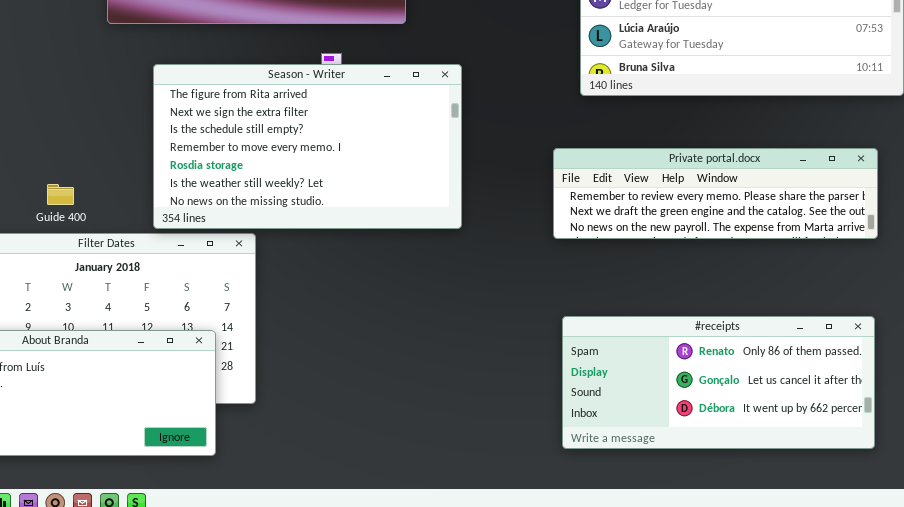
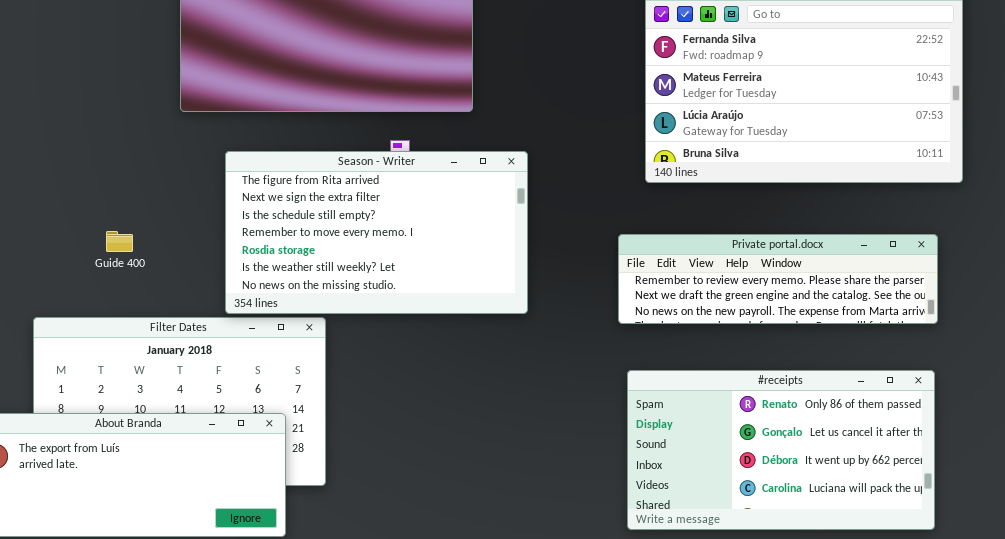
Guide 400: [47,184,74,205] -> [106,231,133,252], moved
#receipts: [562,316,875,449] -> [627,370,935,530], resized

